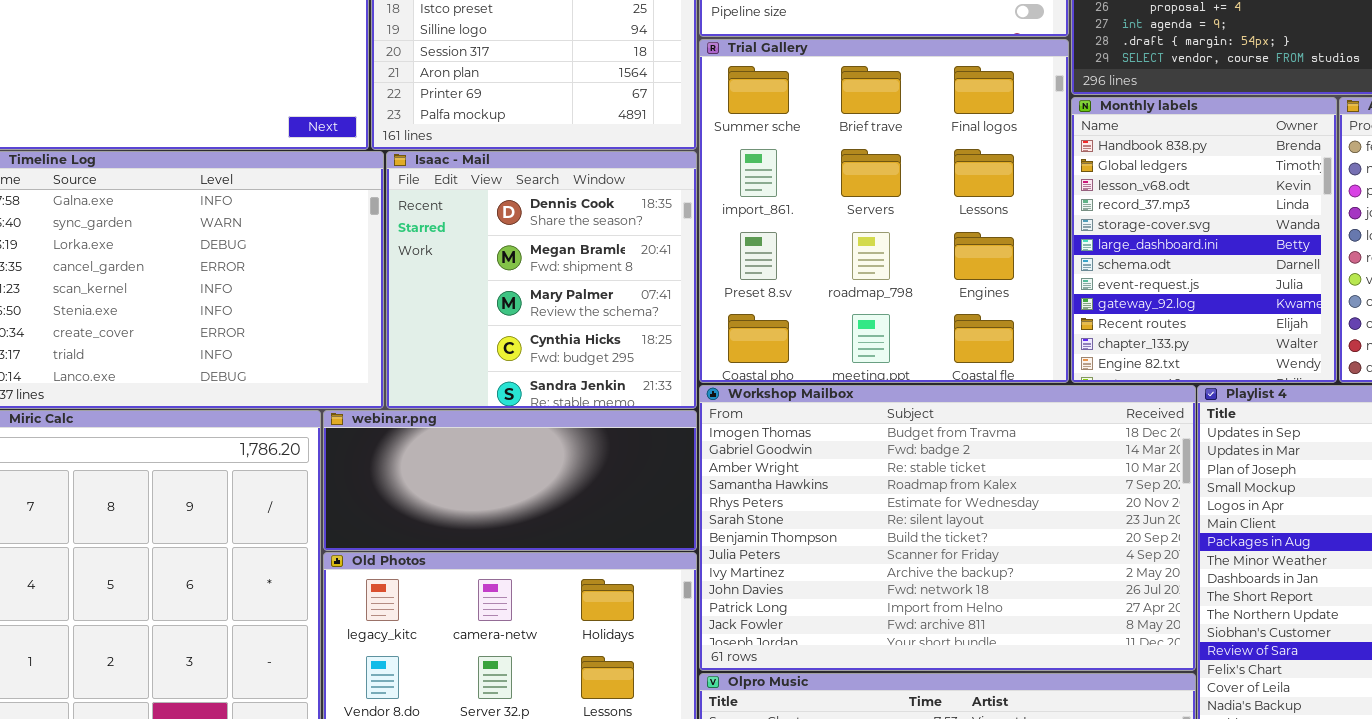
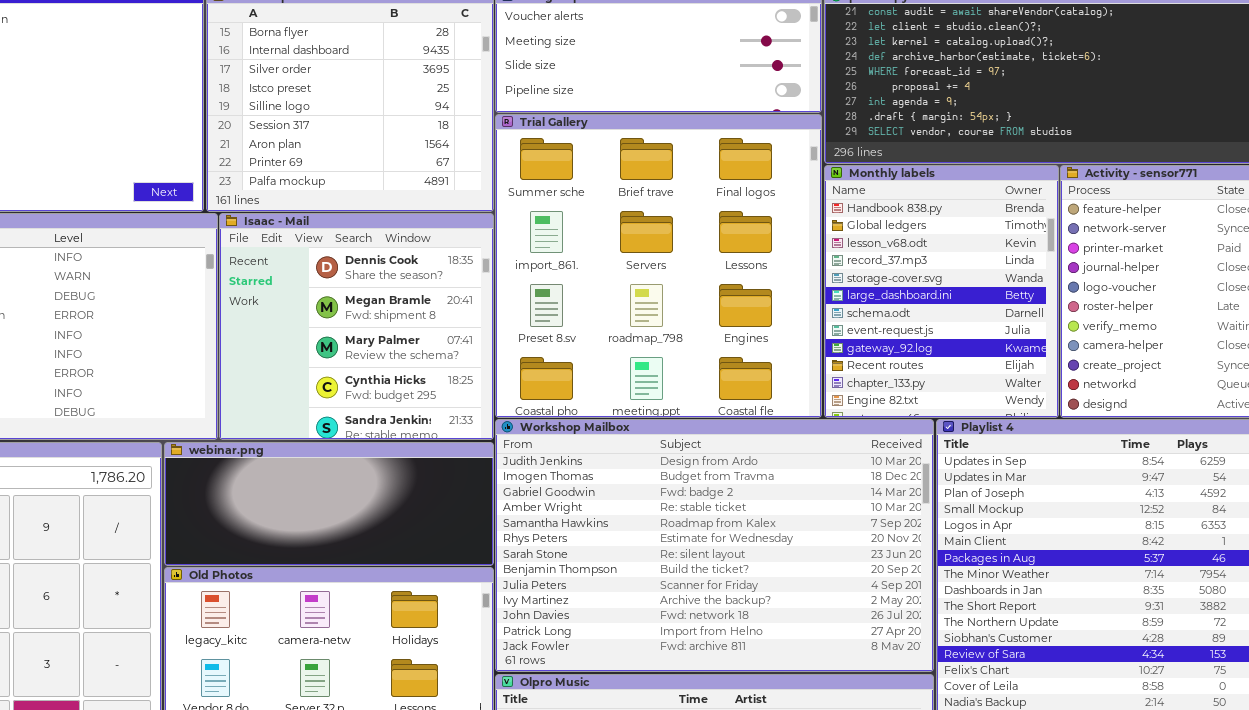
Workshop Mailbox: [699,385,1196,671] -> [495,419,934,672], scrolled up 1 row

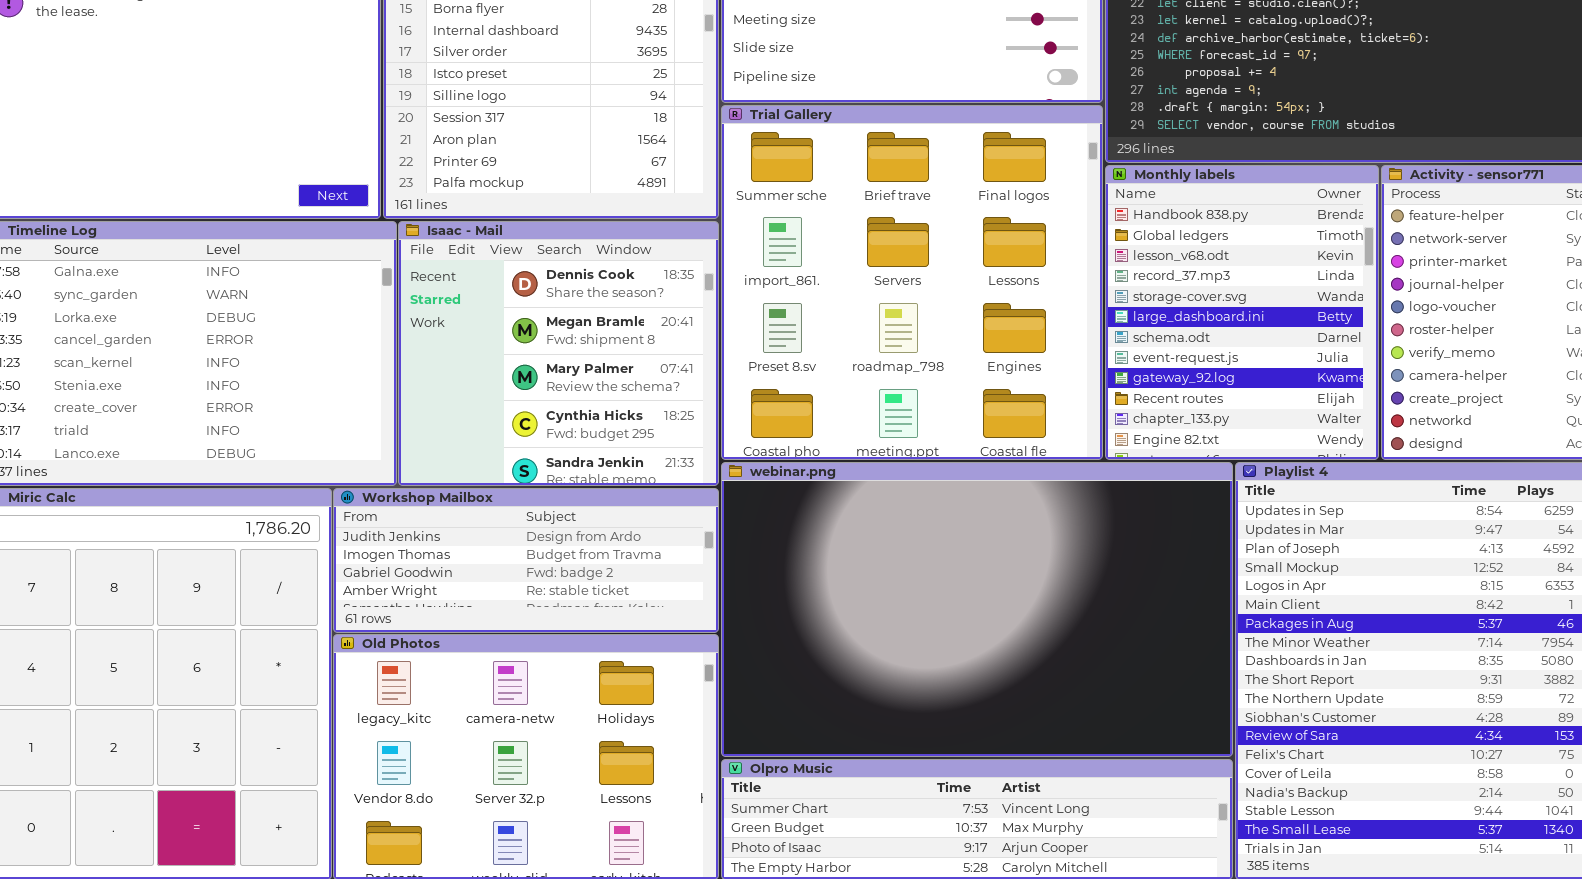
Workshop Mailbox: [495,419,934,672] -> [333,488,719,633], moved, resized
webinar.png: [164,442,494,566] -> [721,462,1233,757], moved, resized

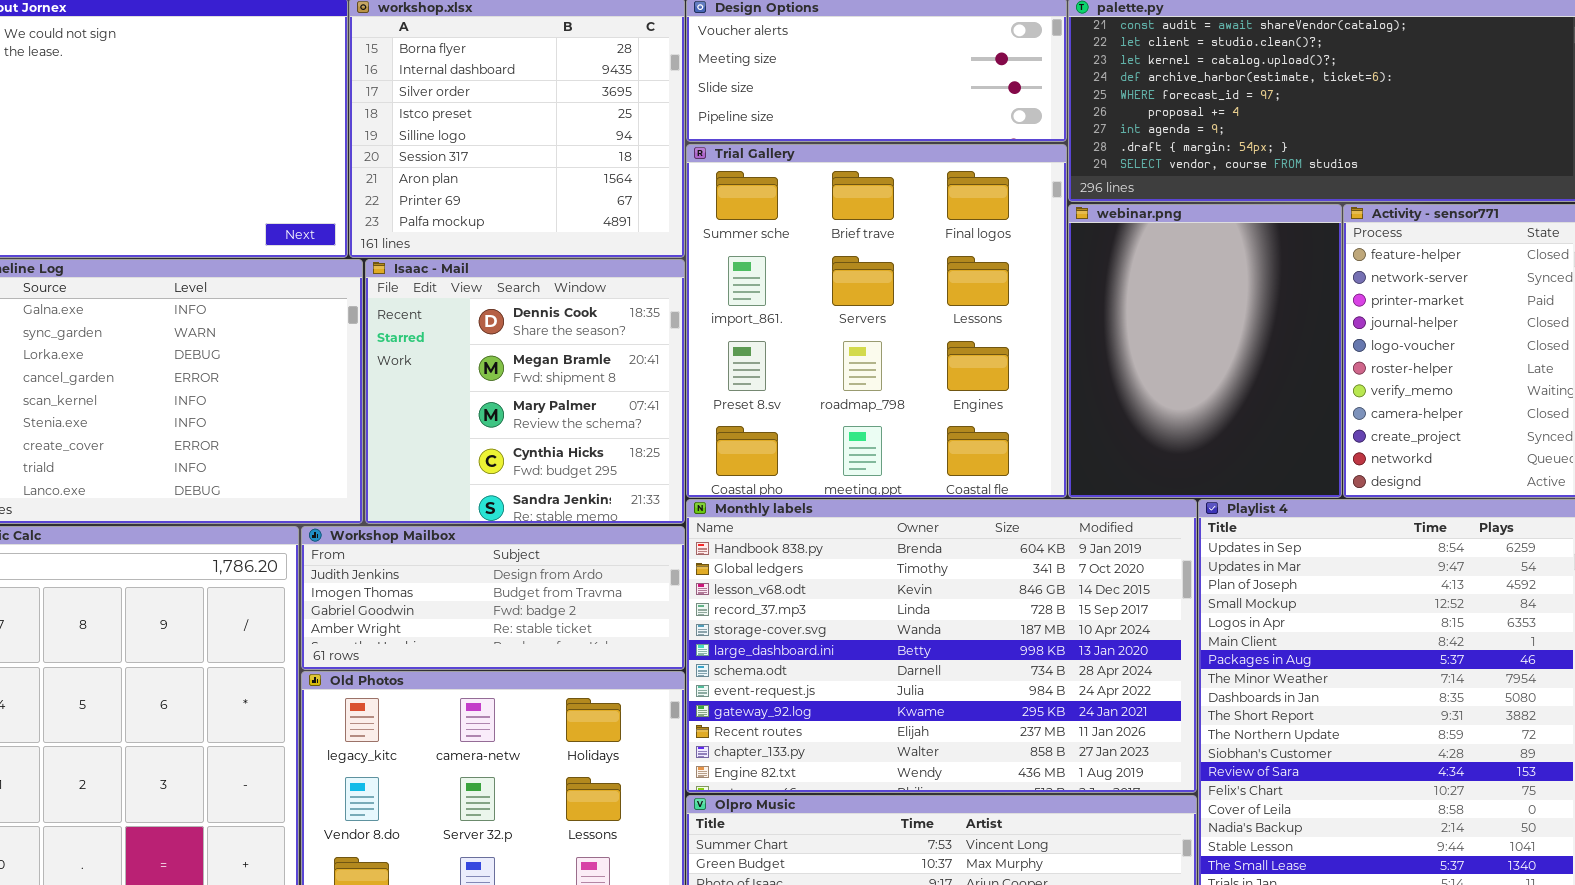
Monthly labels: [1105,165,1379,460] -> [686,499,1197,793], moved, resized
webinar.png: [721,462,1233,757] -> [1068,204,1342,498], moved, resized

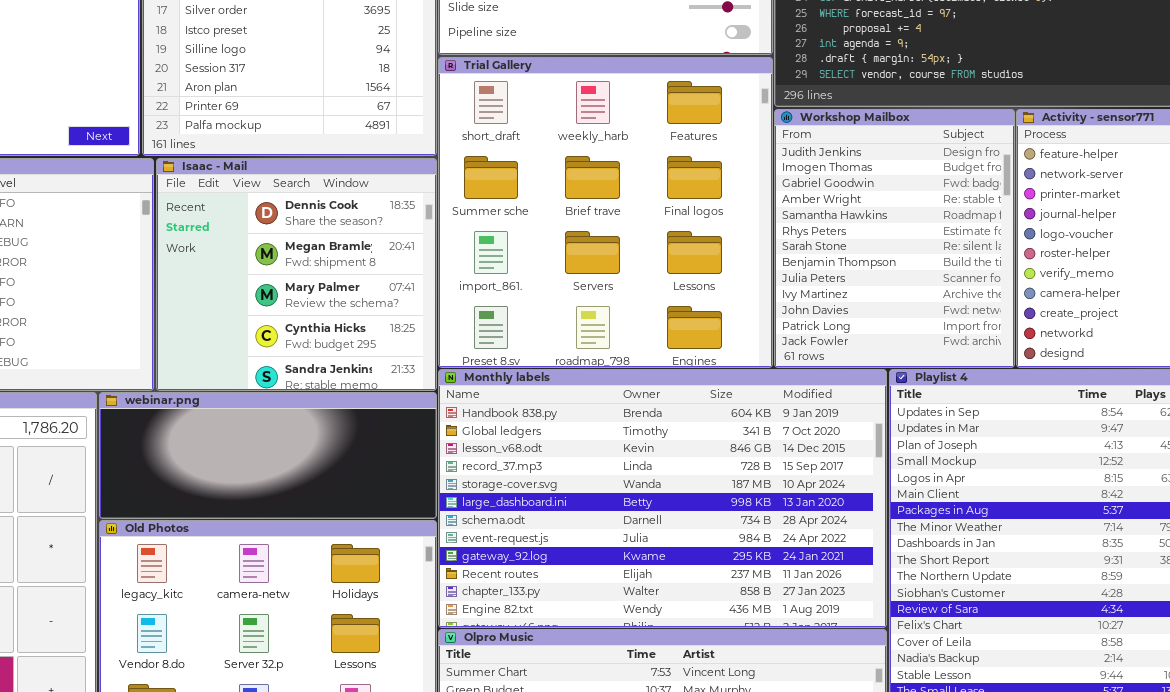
Trial Gallery: [686,144,1067,498] -> [438,57,773,368], scrolled up 1 row
webinar.png: [1068,204,1342,498] -> [99,392,437,519], moved, resized
Workshop Mailbox: [301,526,685,670] -> [774,109,1015,368], moved, resized

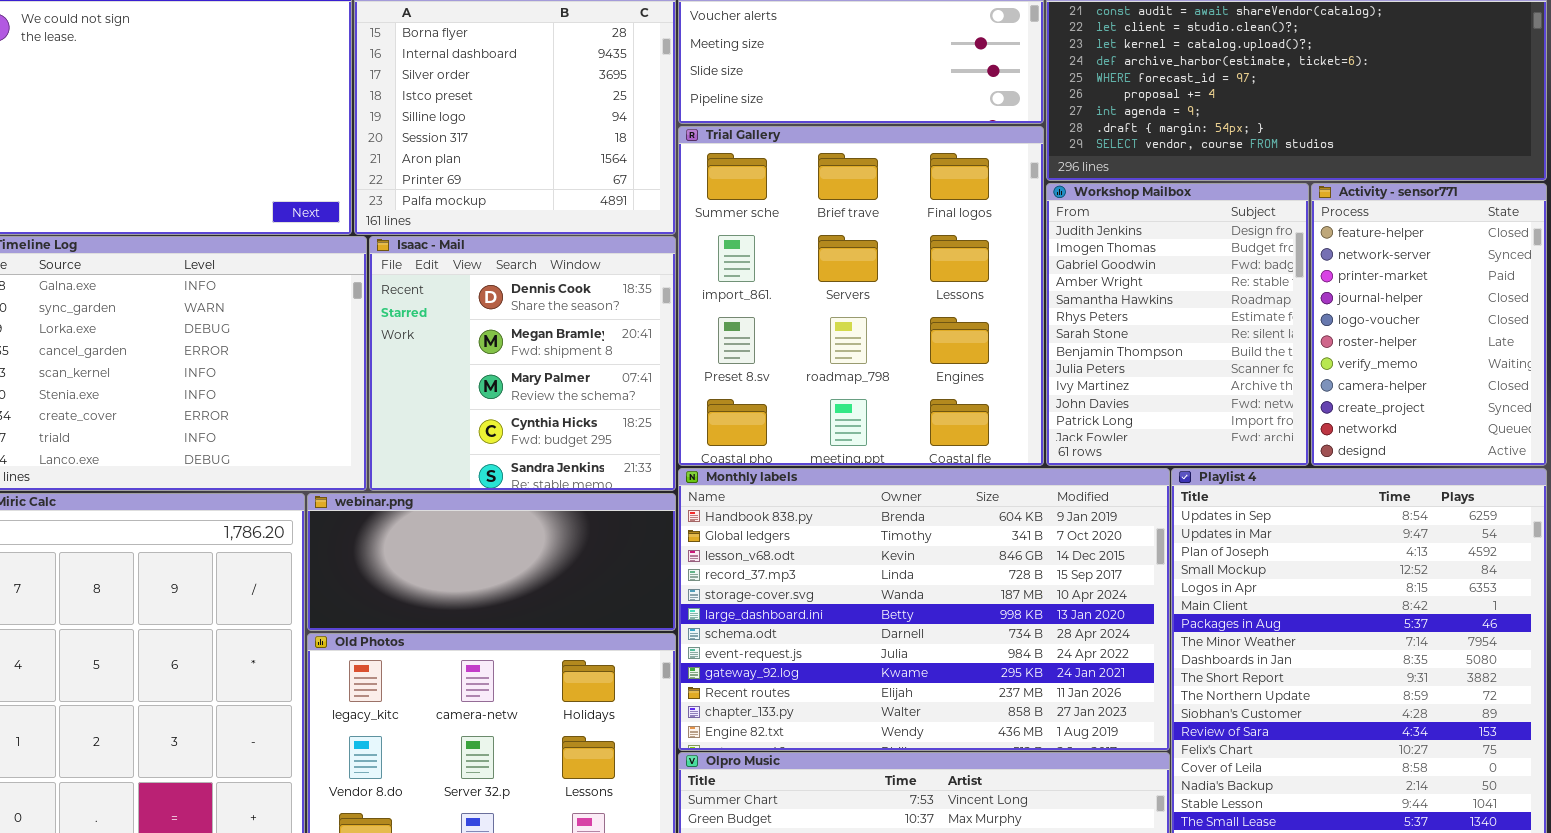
Trial Gallery: [438,57,773,368] -> [678,126,1044,466], scrolled down 1 row

